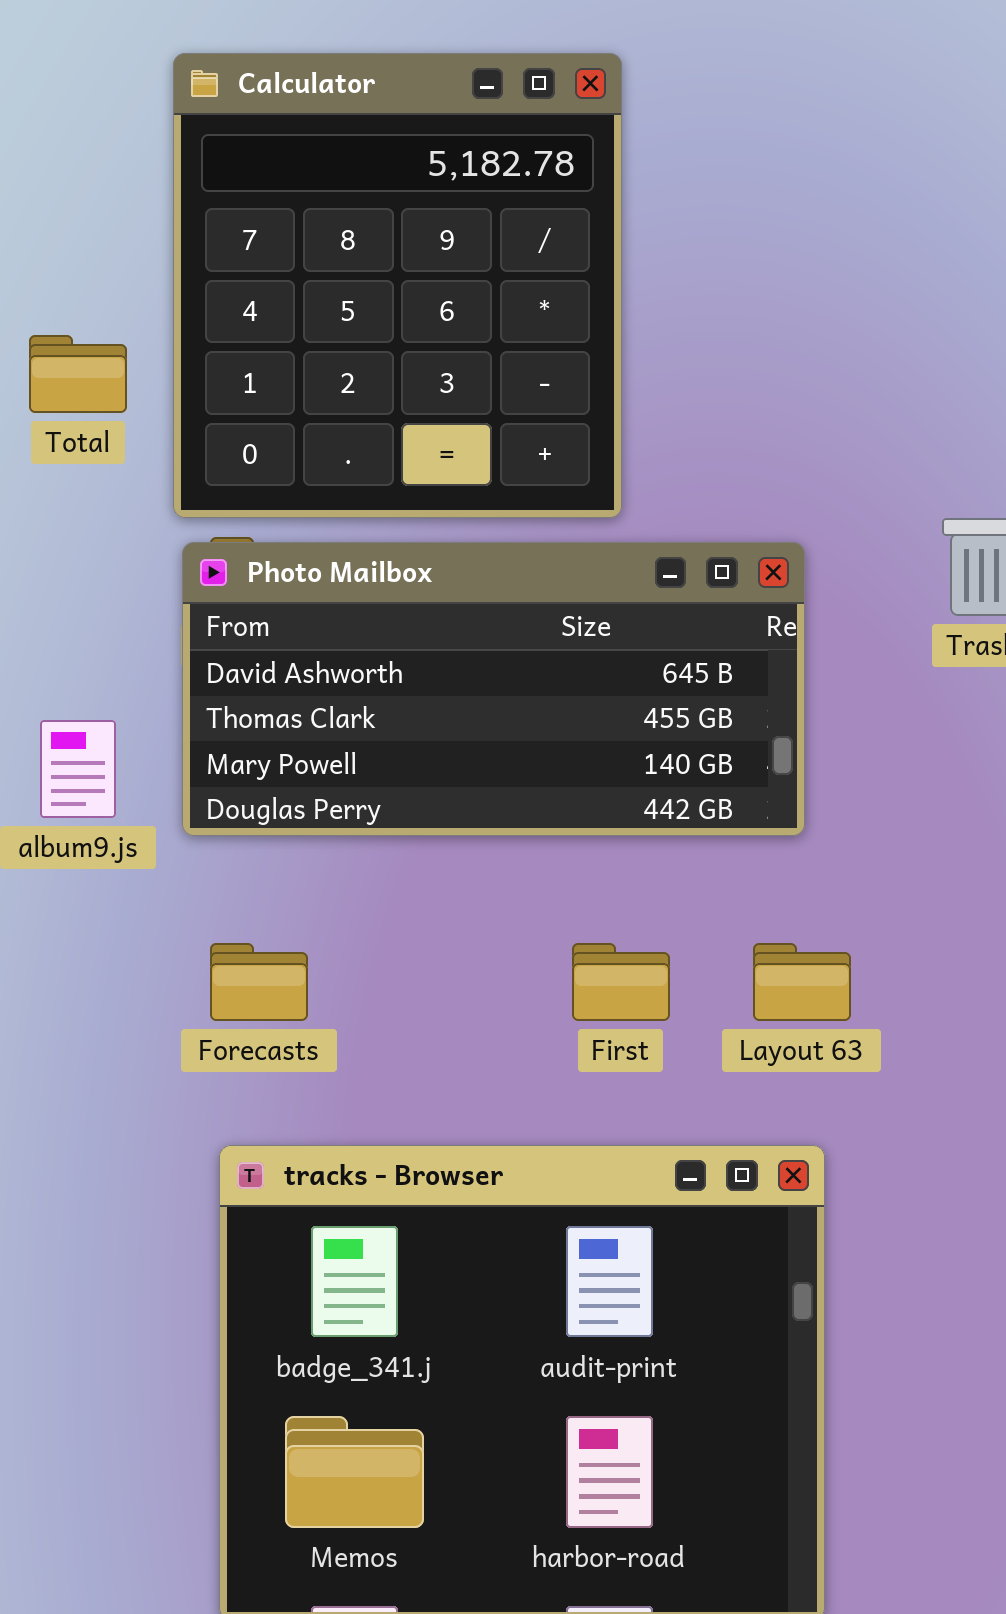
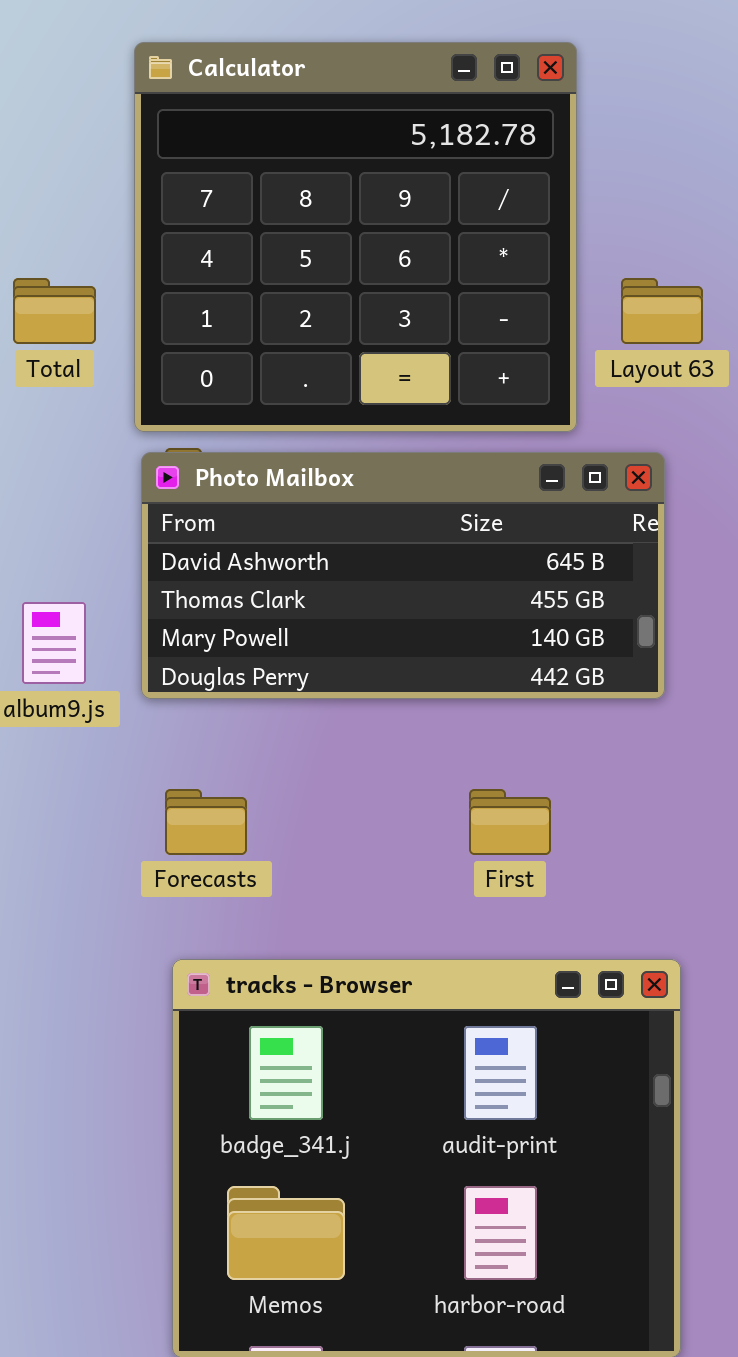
Calculator: [173,53,622,518] -> [134,42,577,432], resized
Layout 63: [753,943,851,1021] -> [621,278,703,344], moved

